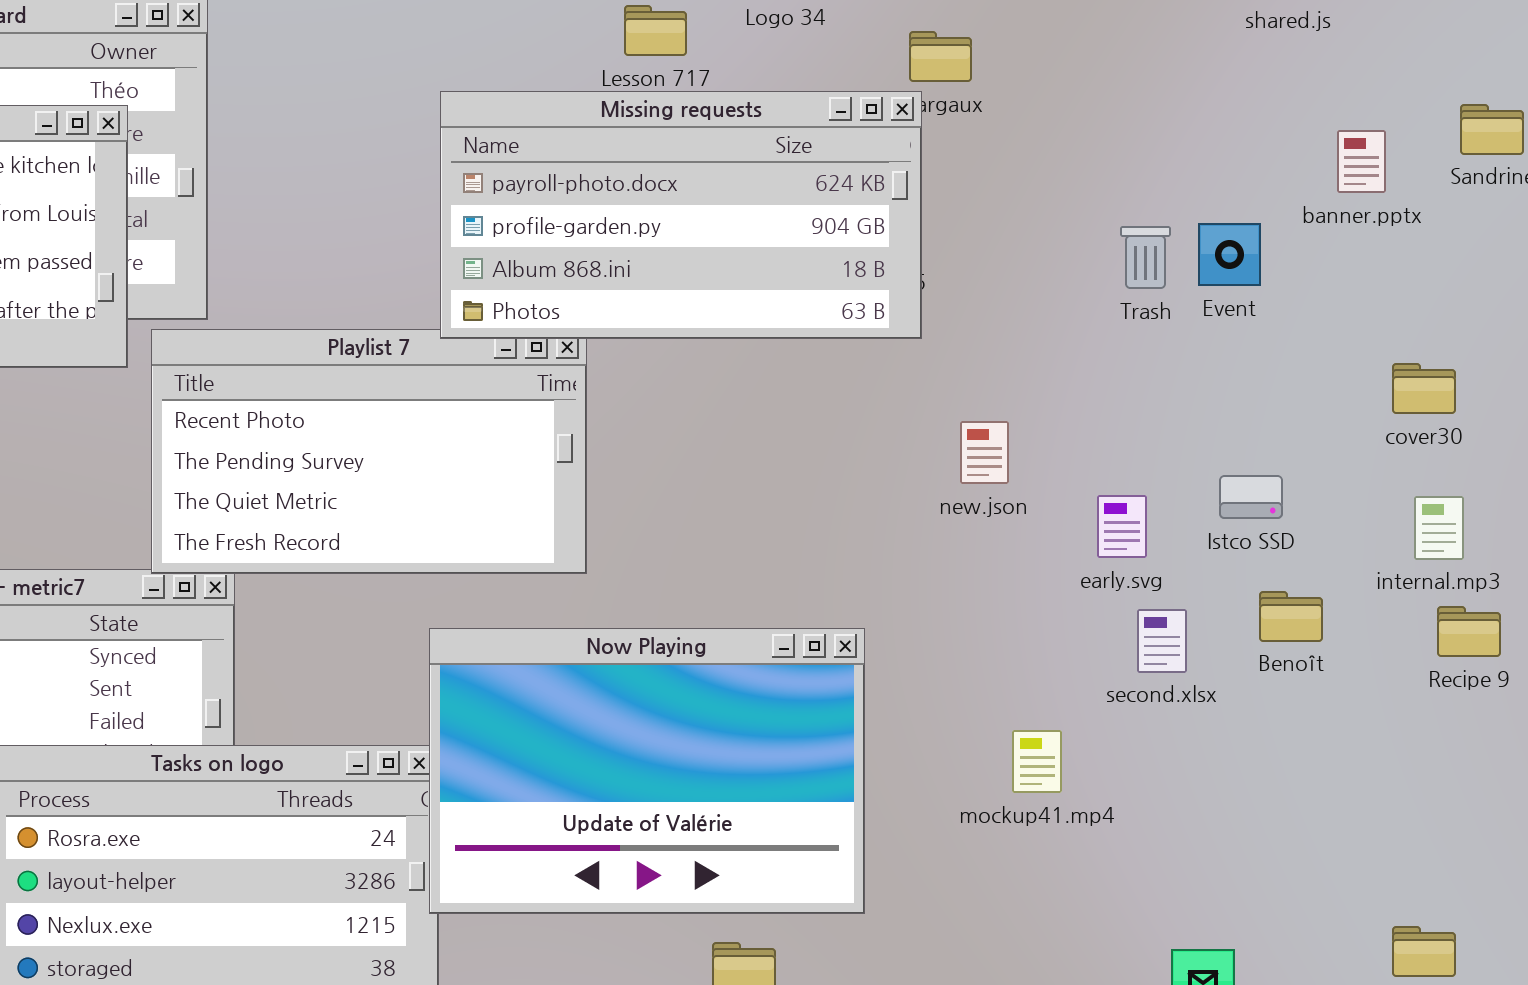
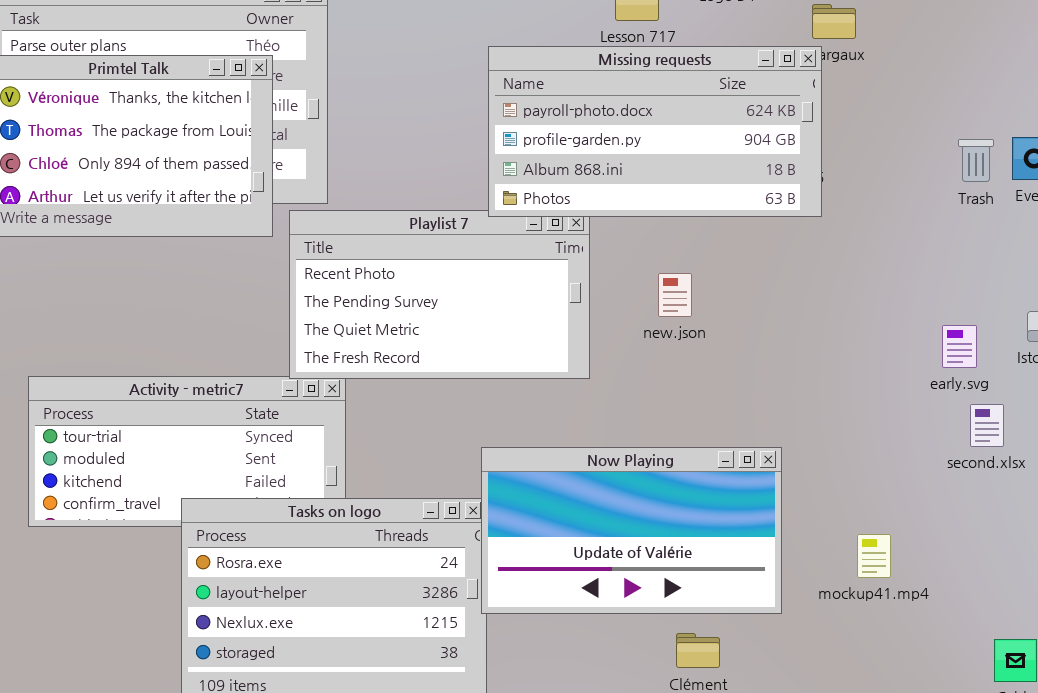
new.json: [960,421,1009,484] -> [658,273,692,317], moved
Now Playing: [429,628,865,914] -> [481,447,782,614], resized
mockup41.mp4: [1012,730,1062,793] -> [857,534,891,578], moved

